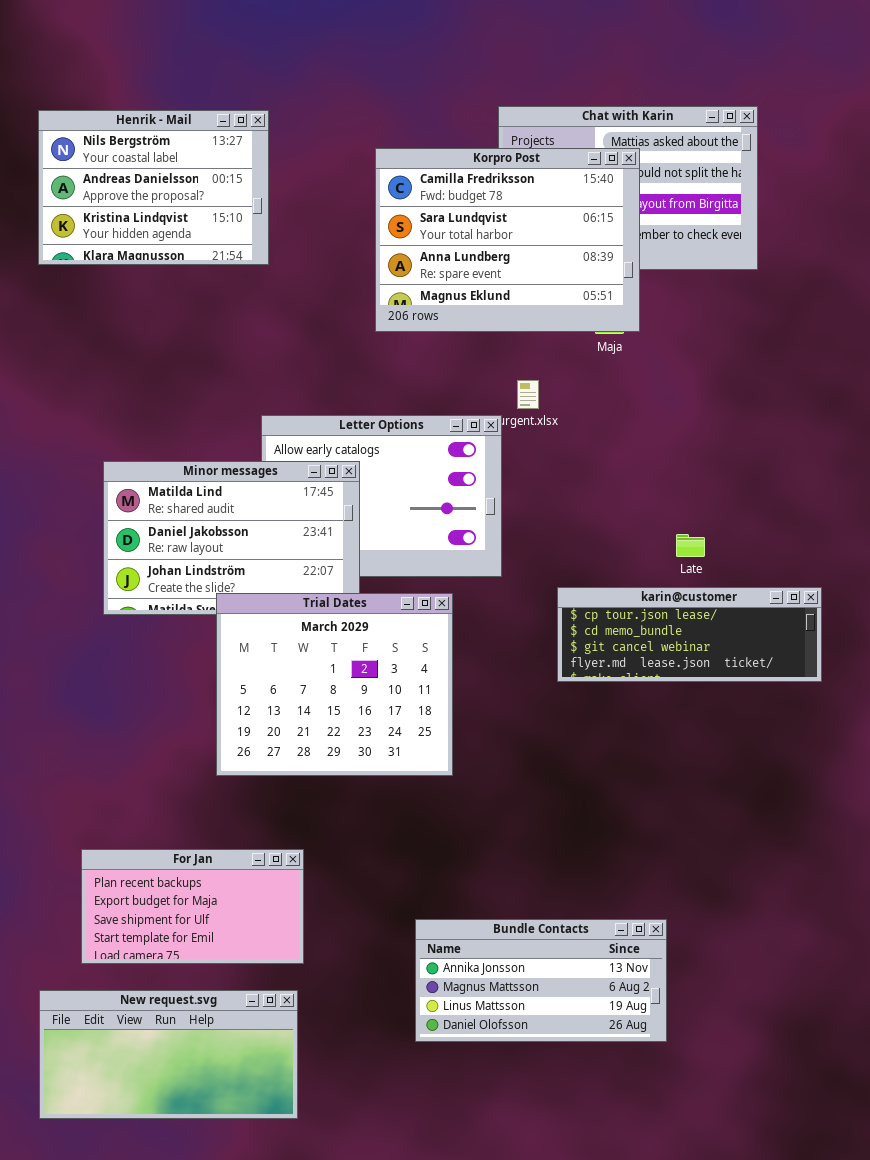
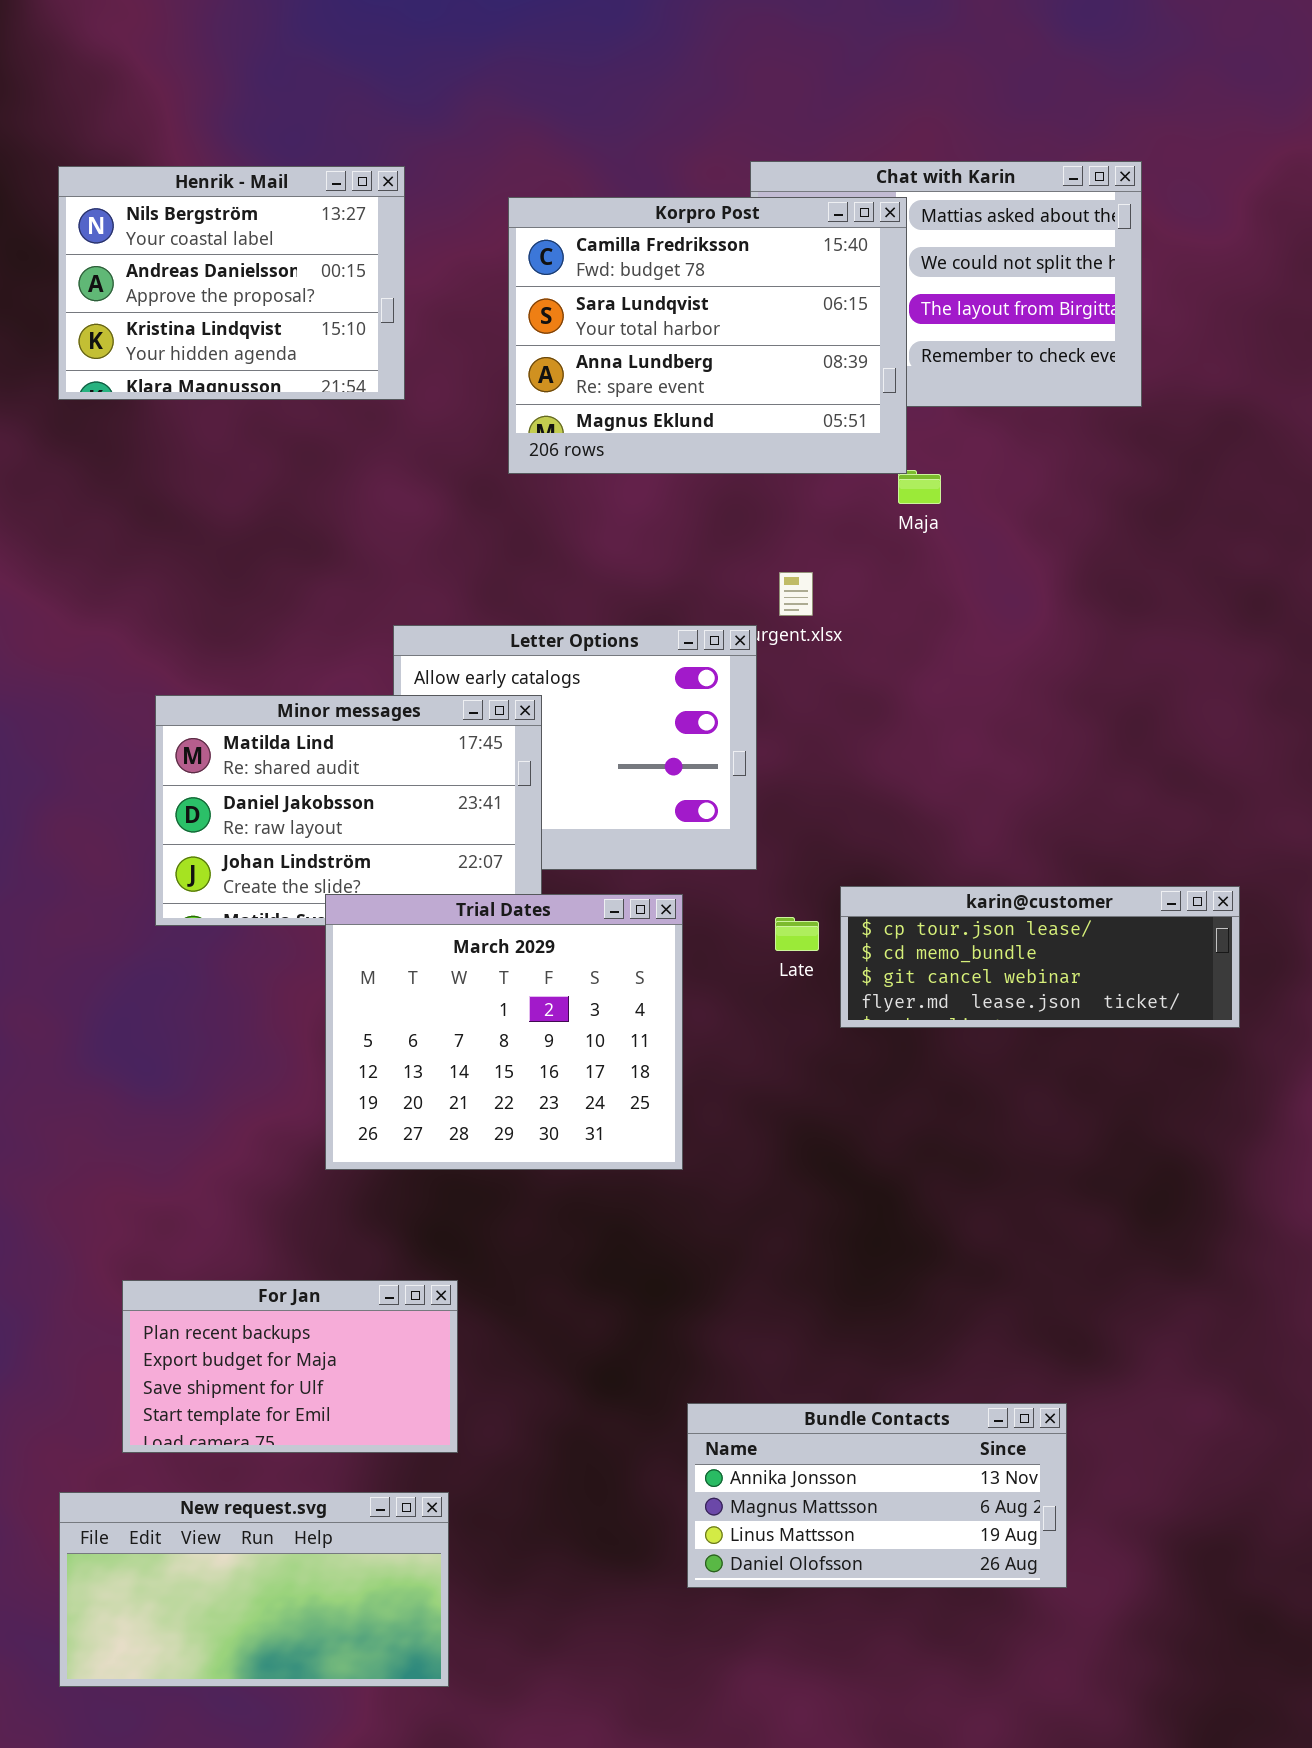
Korpro Post: [375,148,640,332] -> [508,197,907,474], moved
Late: [676,534,705,557] -> [775,917,819,951], moved
Bundle Contacts: [415,919,667,1042] -> [687,1403,1067,1588], moved

